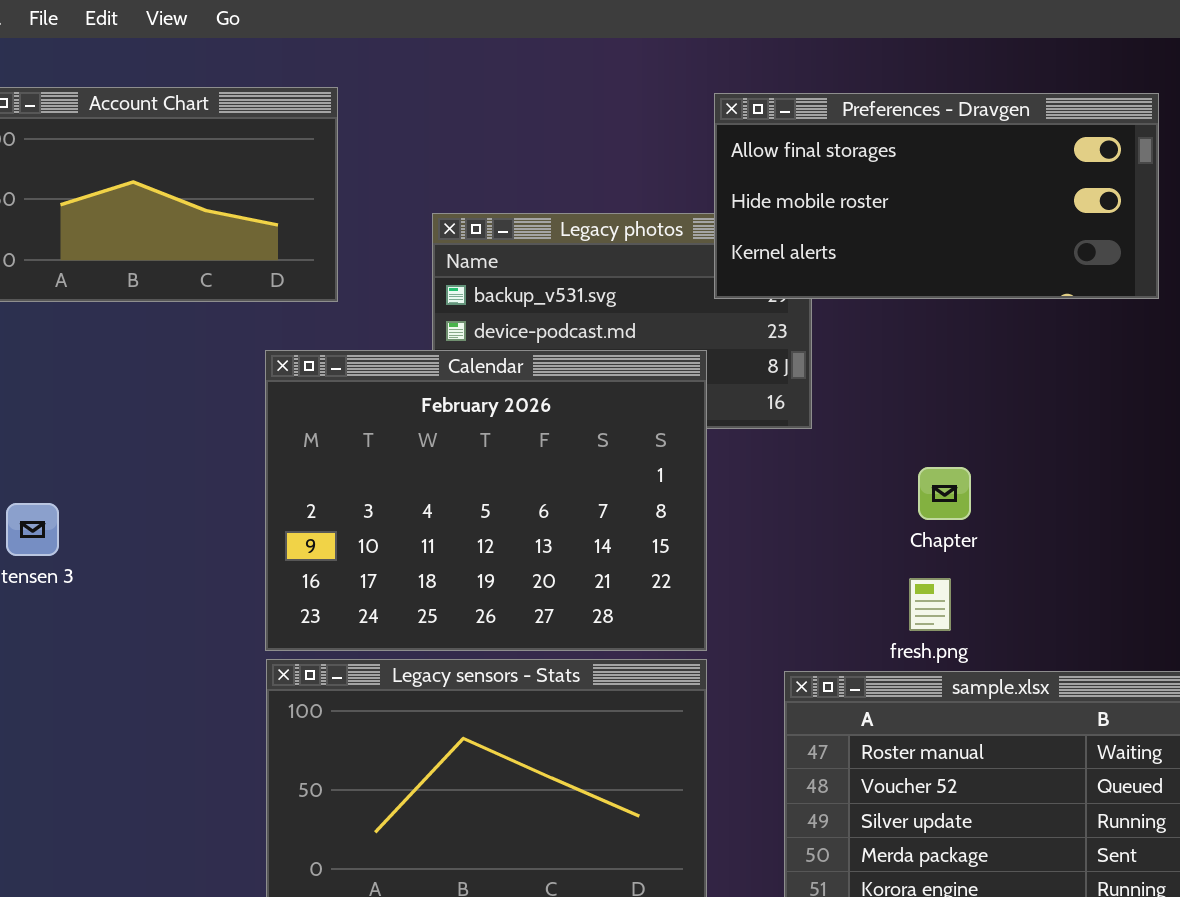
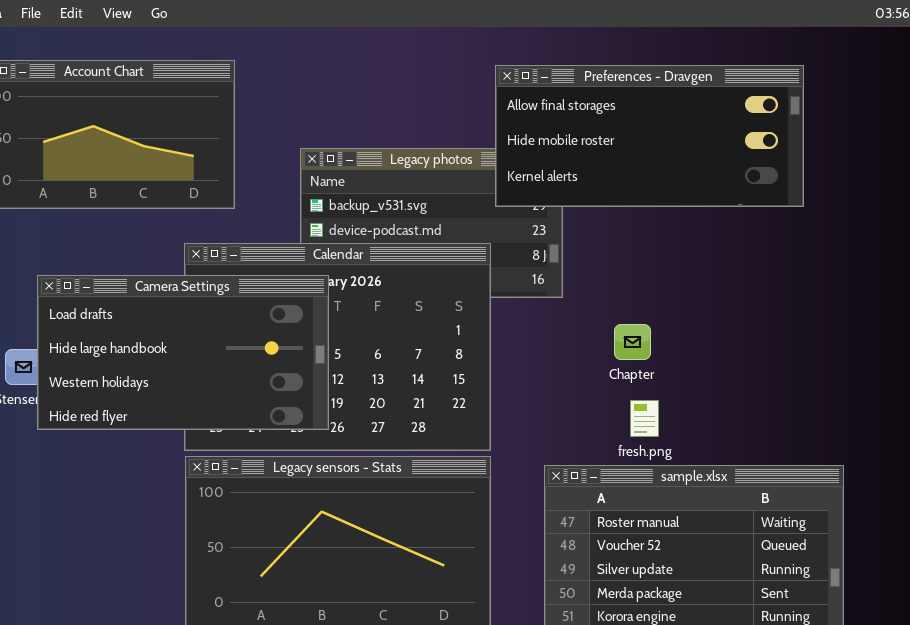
Camera Settings: none -> [37,275,329,430], opened
Chapter: [918,467,971,520] -> [614,324,651,360], moved

